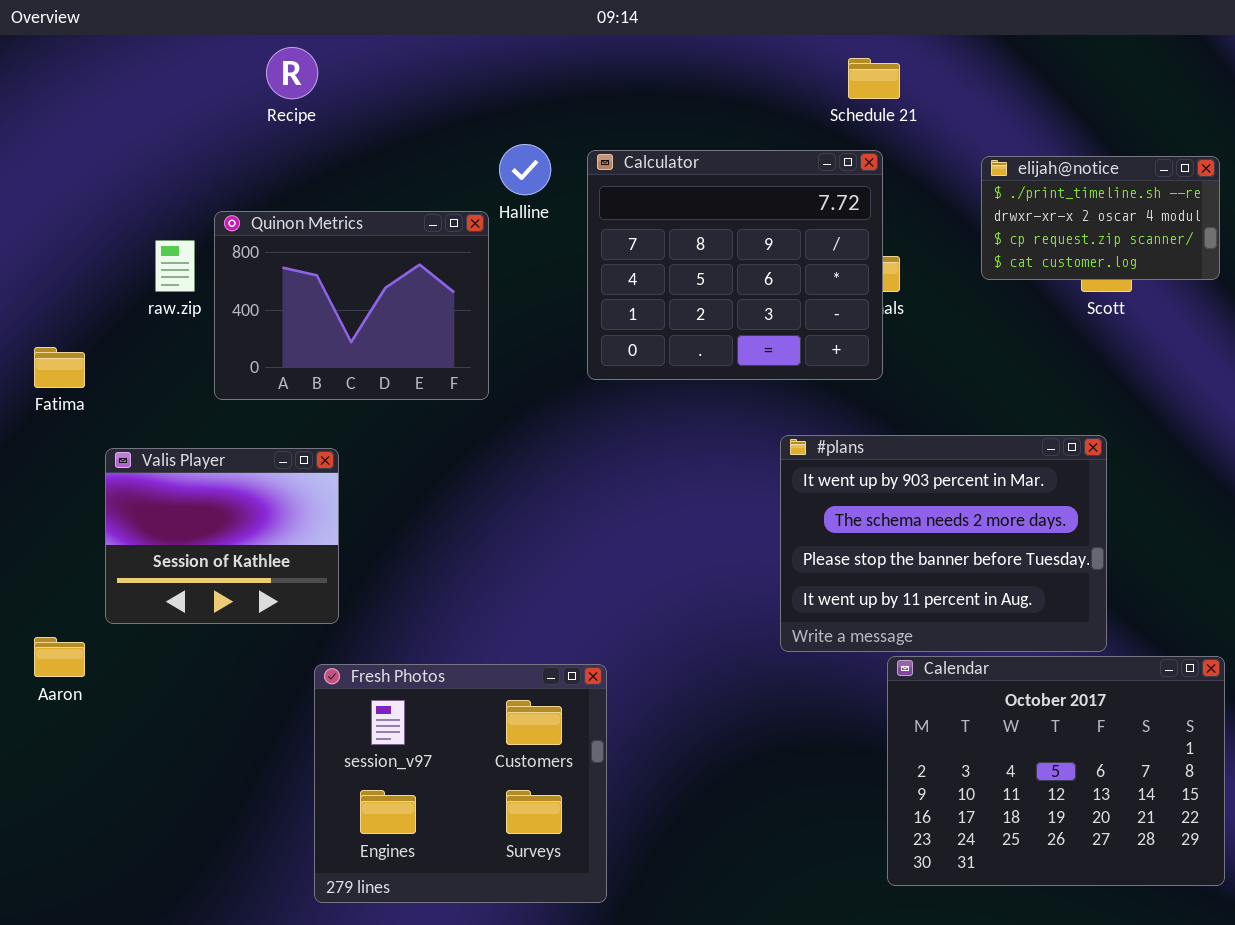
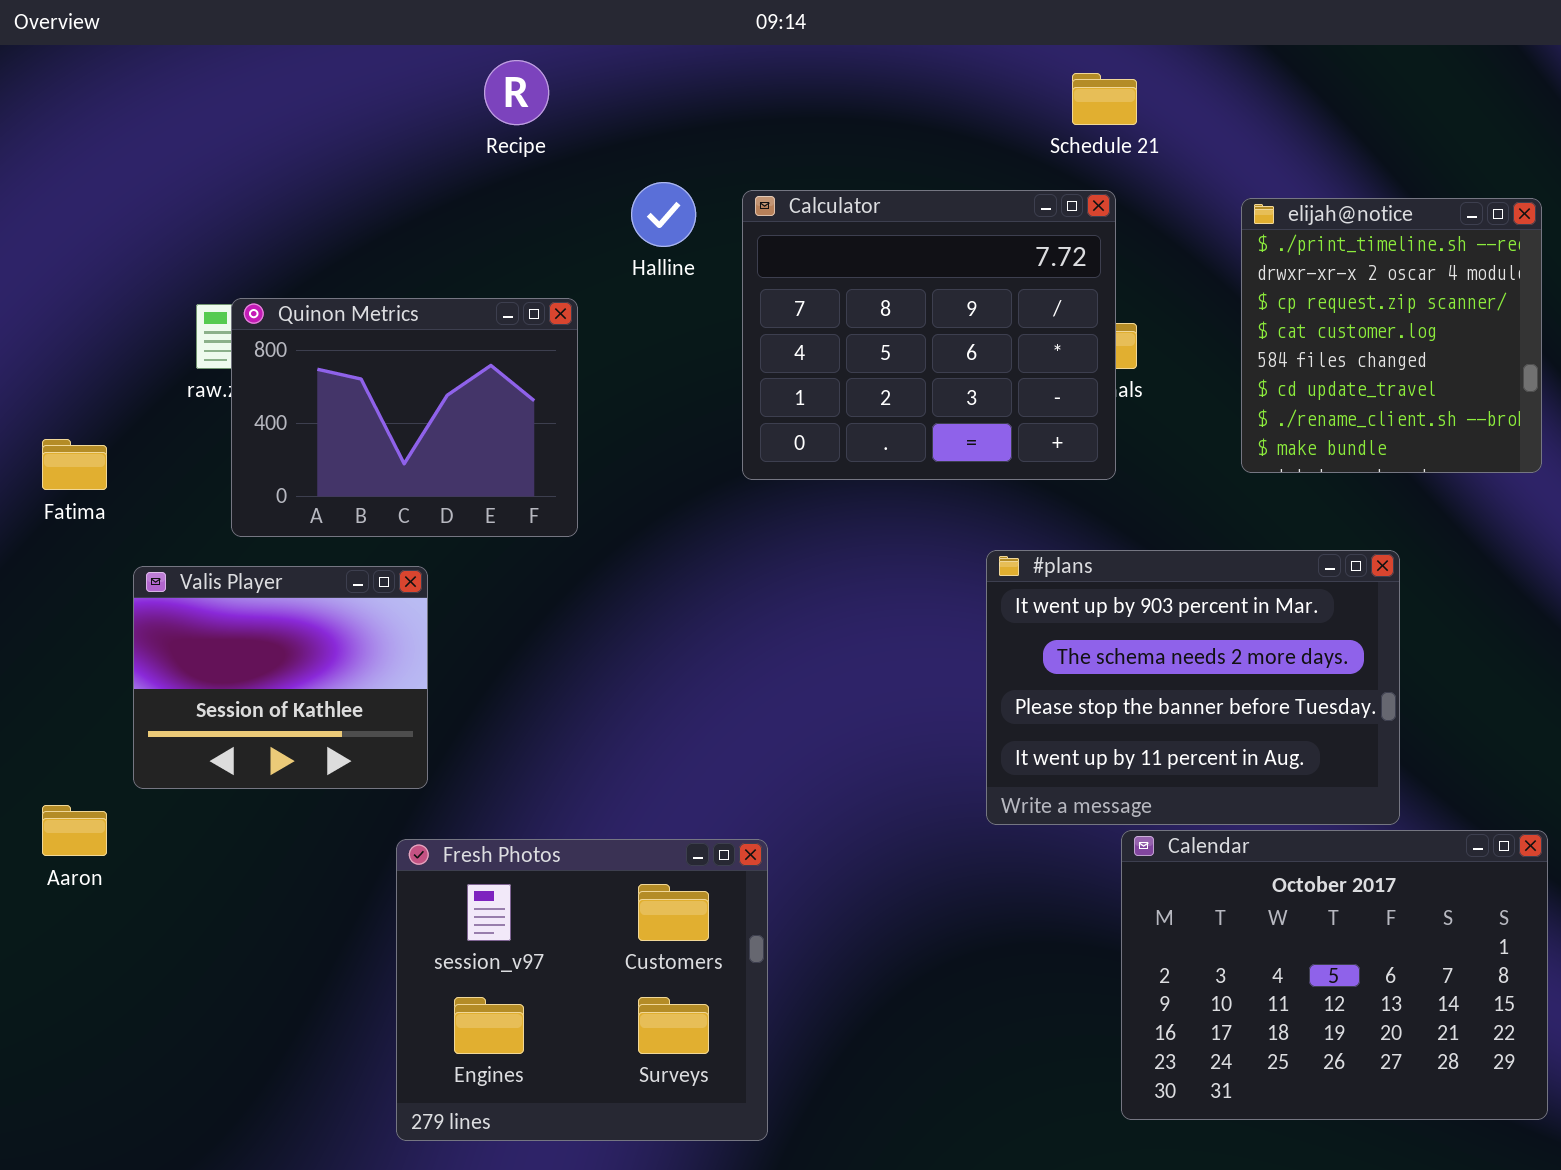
Recipe: [266,47,318,99] -> [484,60,549,125], moved
elijah@notice: [981,156,1220,280] -> [1241,198,1542,473], resized
Quinon Metrics: [214,211,489,400] -> [231,298,578,537], moved

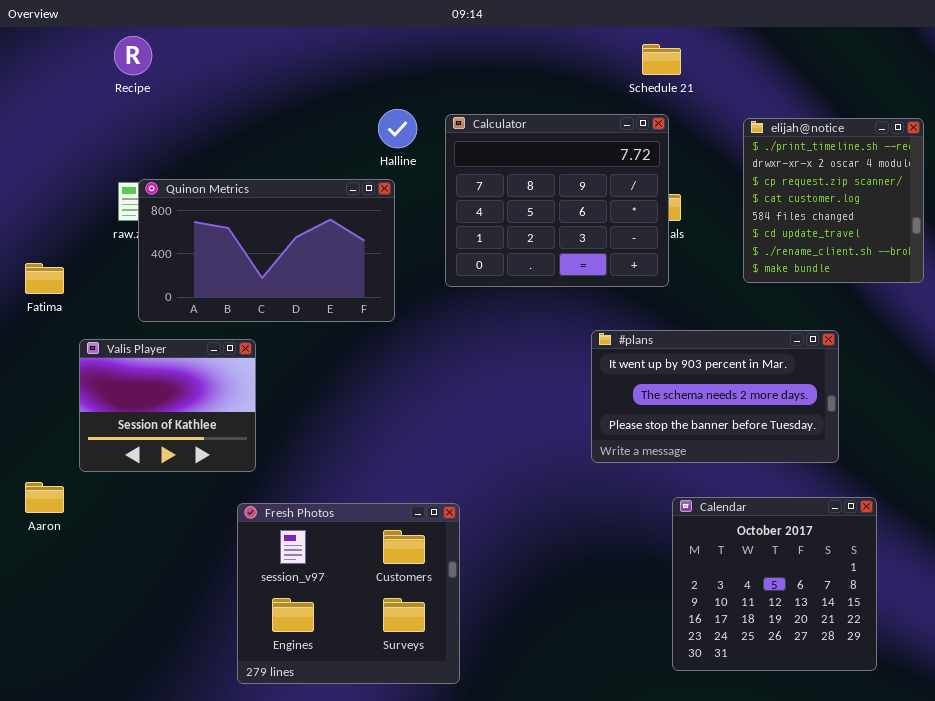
Recipe: [484,60,549,125] -> [114,36,152,75], moved
Quinon Metrics: [231,298,578,537] -> [138,179,395,322], resized
#plans: [986,550,1400,825] -> [591,330,839,463], resized
Calendar: [1121,830,1548,1120] -> [672,497,877,671], resized

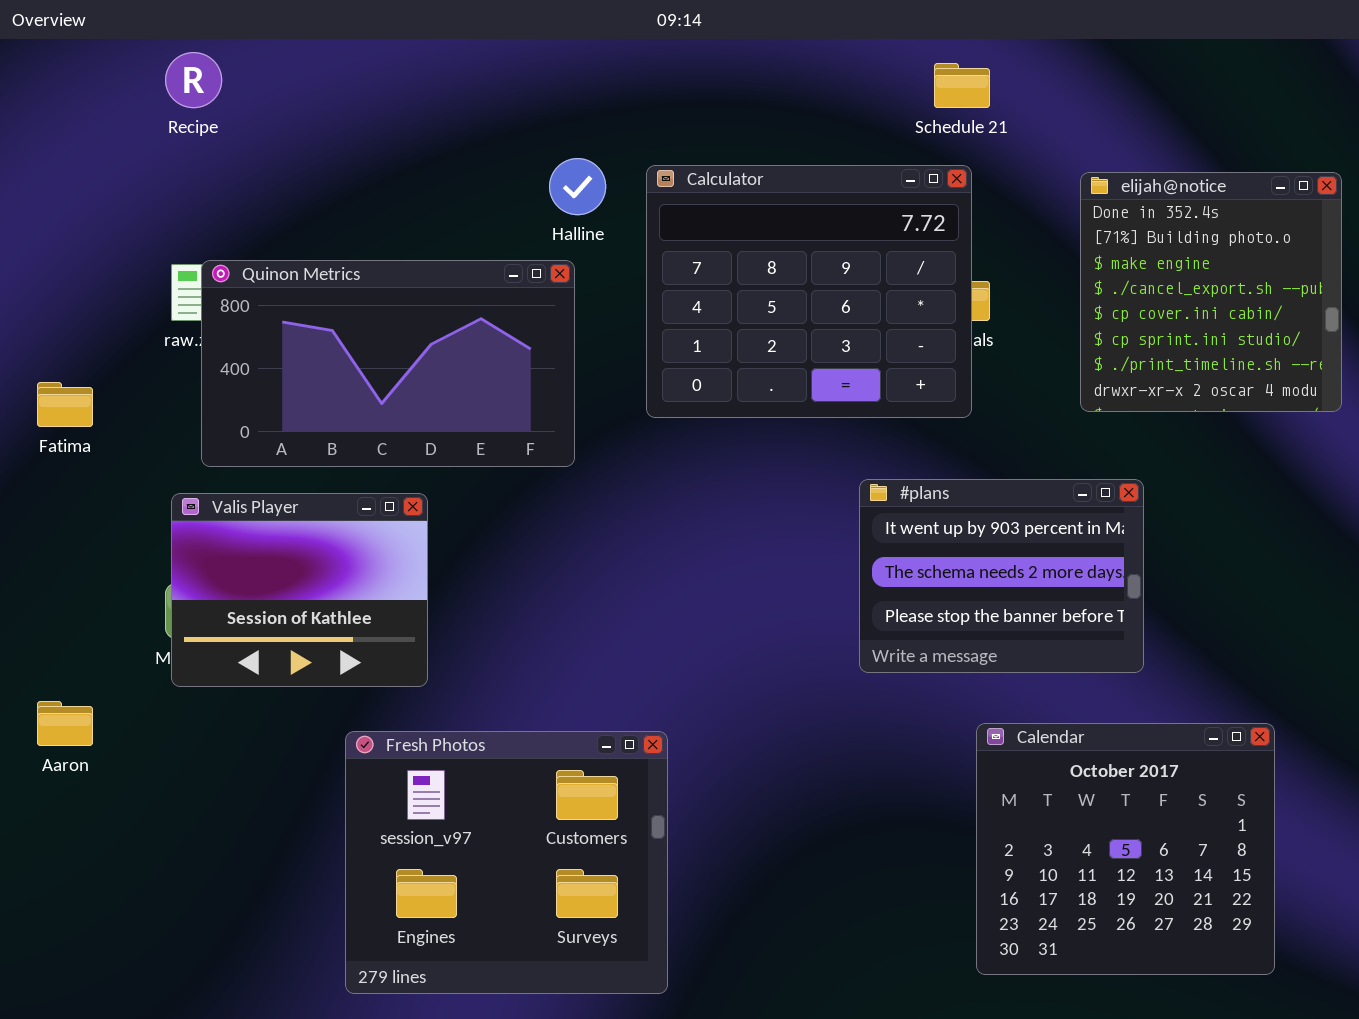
elijah@notice: [743,118,924,283] -> [1080,172,1342,412], scrolled up 6 rows
#plans: [591,330,839,463] -> [859,479,1144,673], resized
Valis Player: [79,339,256,472] -> [171,493,428,687], moved

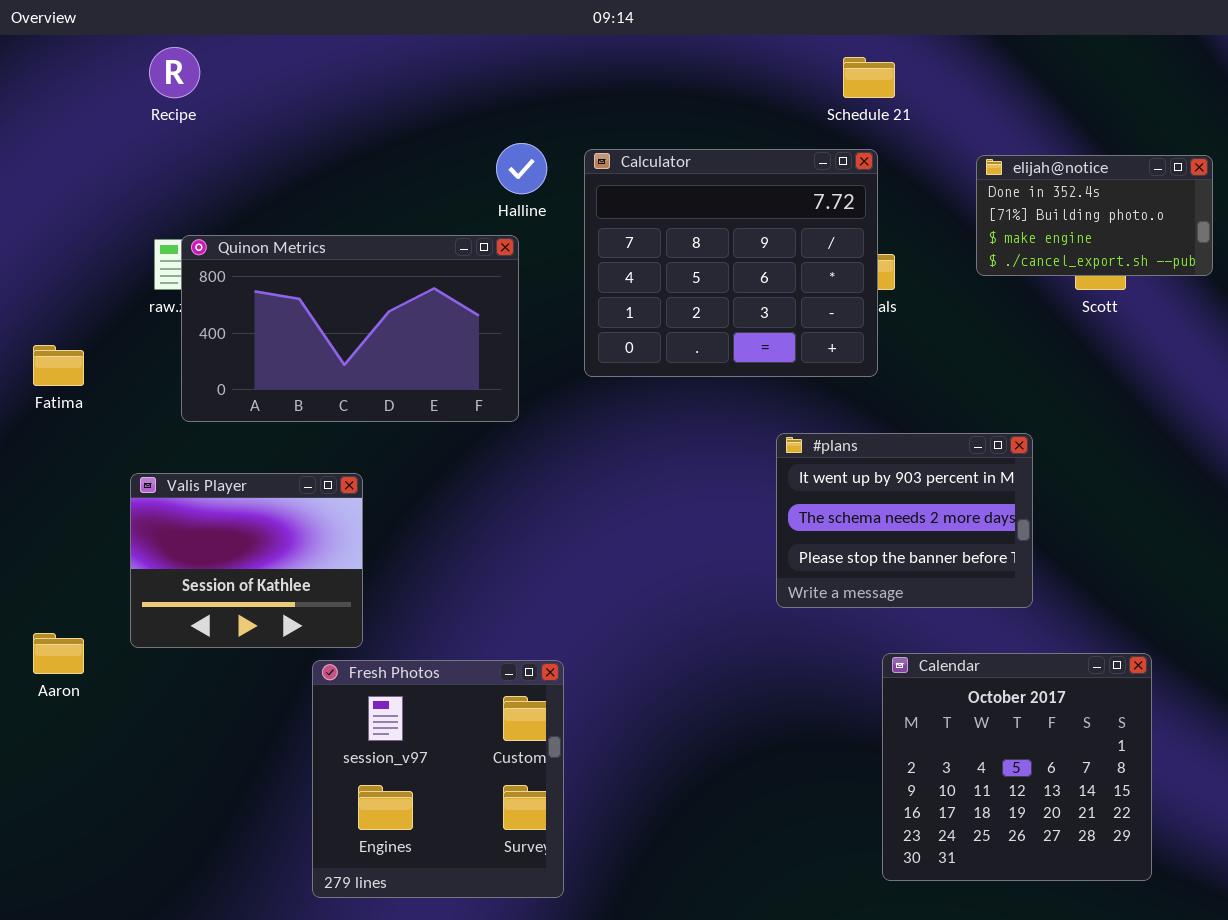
elijah@notice: [1080,172,1342,412] -> [976,155,1213,276], resized
Valis Player: [171,493,428,687] -> [130,473,363,648], moved
Fresh Photos: [345,731,668,994] -> [312,660,564,898], resized

